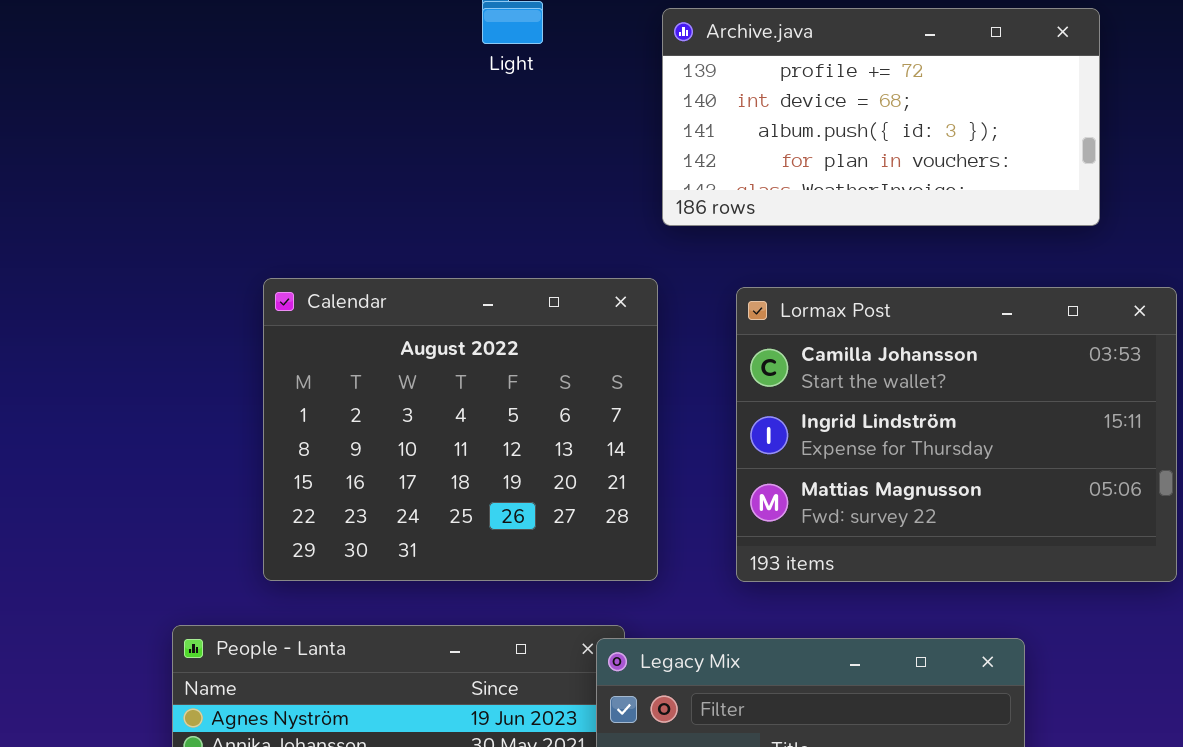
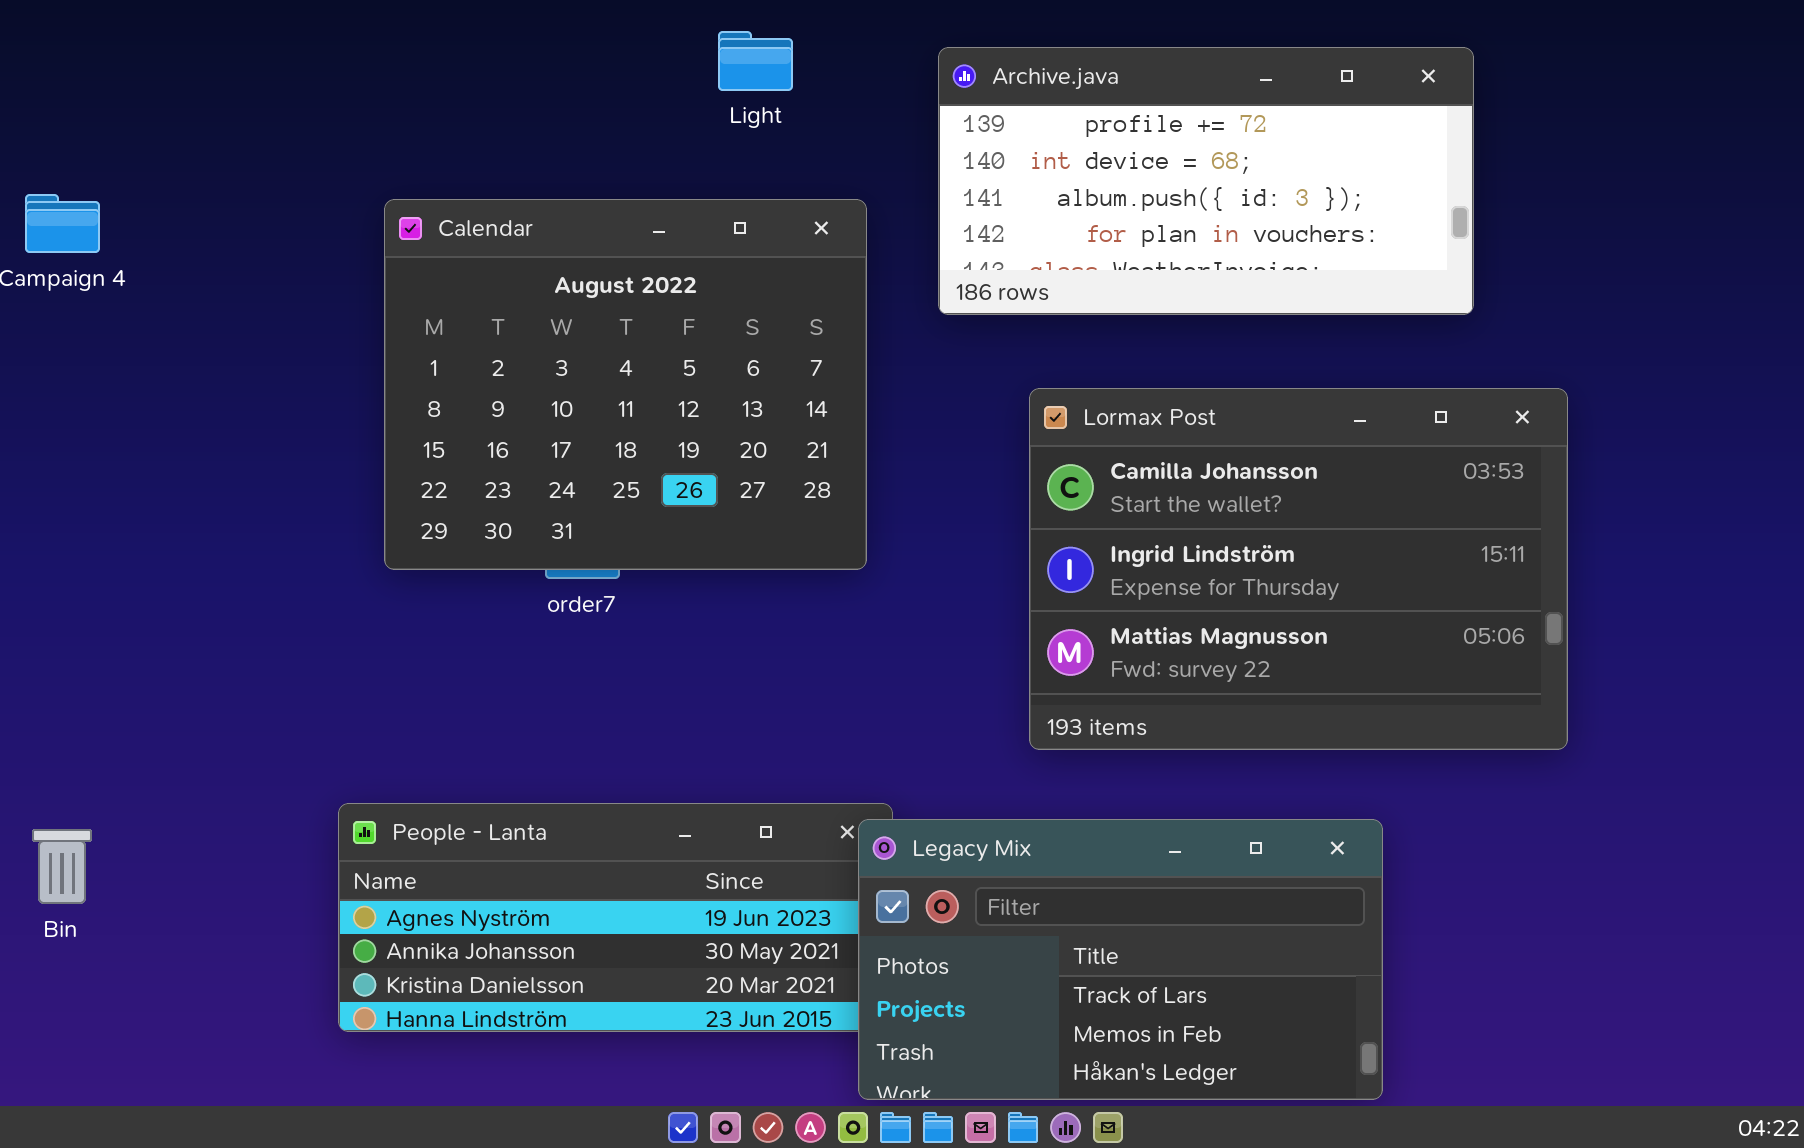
Calendar: [263,278,658,581] -> [384,199,867,570], moved

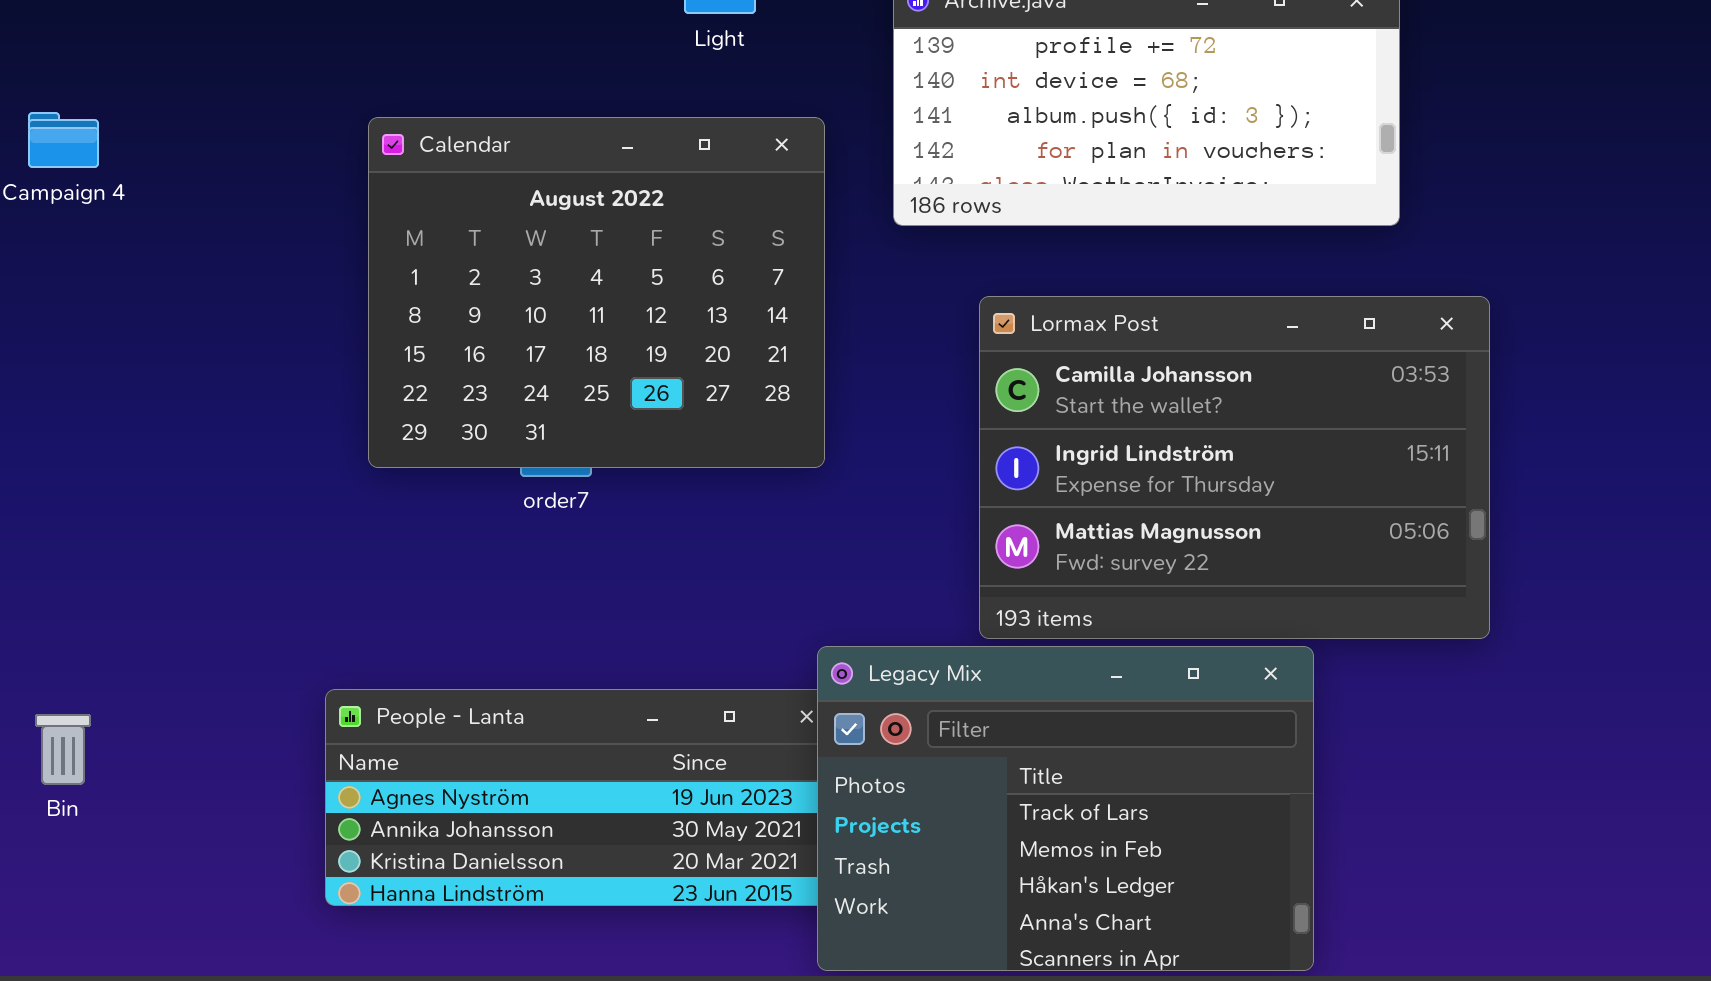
Legacy Mix: [858,819,1383,1100] -> [817,646,1314,971], resized

